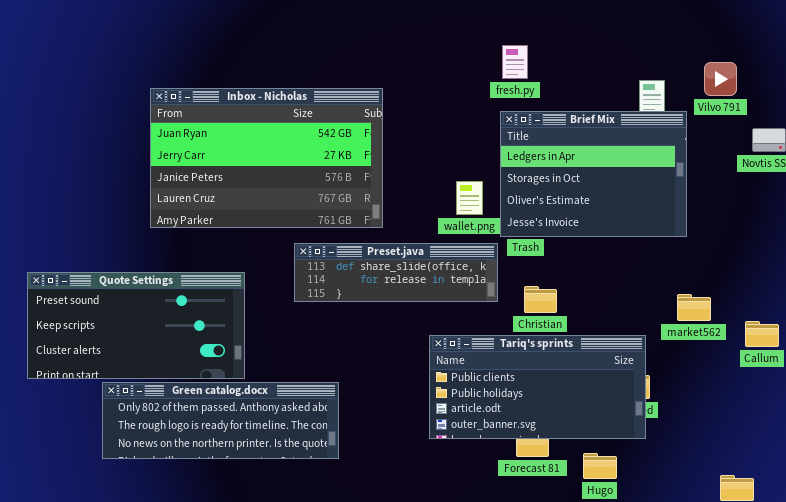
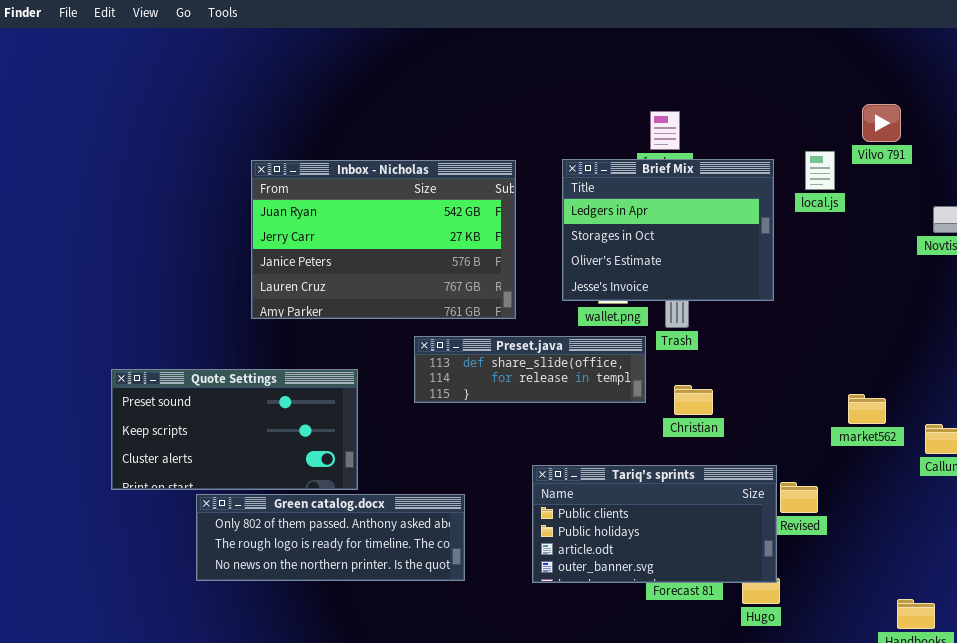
Vilvo 791: [704,62,737,96] -> [862,104,901,142], moved
Brief Mix: [500,111,687,237] -> [562,159,774,301], moved
Tariq's sprints: [429,335,646,439] -> [532,465,777,583], moved

